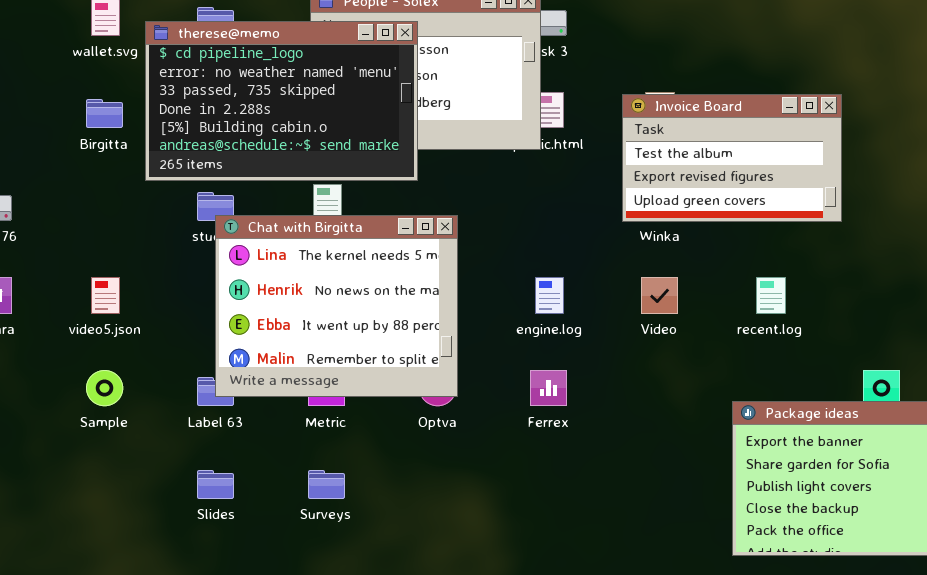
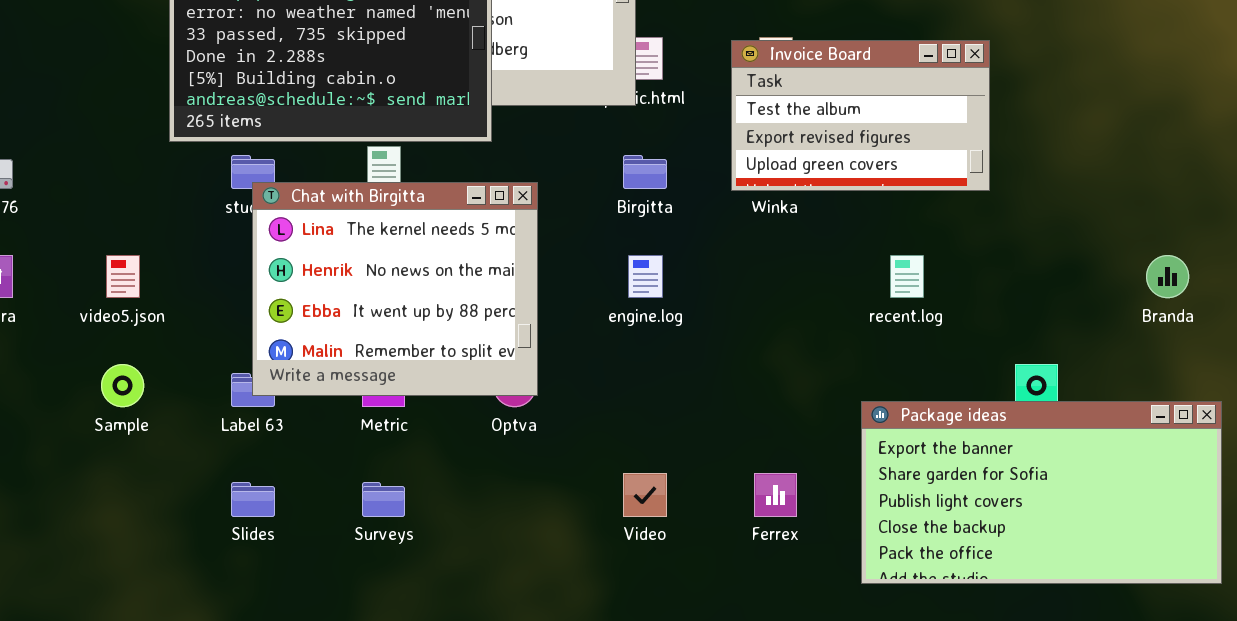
Birgitta: [86,99,123,128] -> [623,155,667,189], moved
Video: [641,277,678,314] -> [623,473,667,517], moved
Ferrex: [530,370,567,406] -> [754,473,797,517], moved

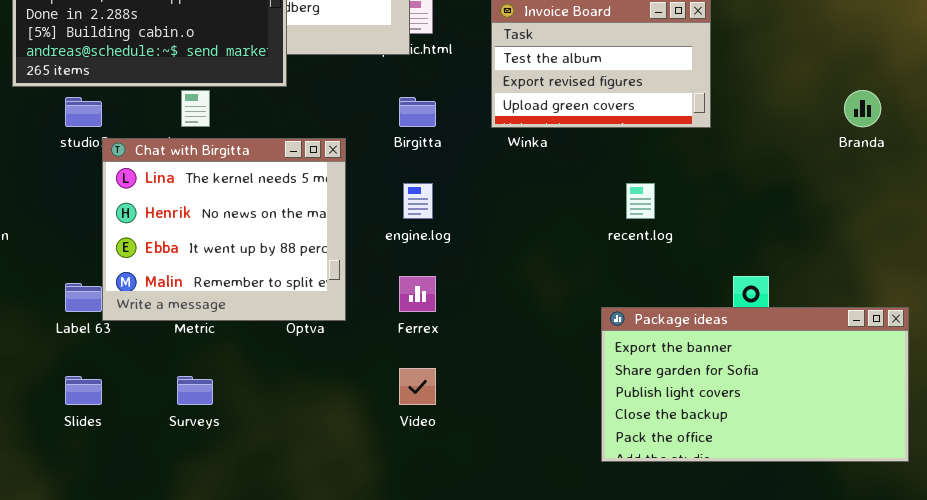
Chat with Birgitta: [252,182,538,396] -> [102,138,346,321], moved
Branda: [1146,255,1189,298] -> [844,90,881,127], moved
Ferrex: [754,473,797,517] -> [399,276,436,312], moved

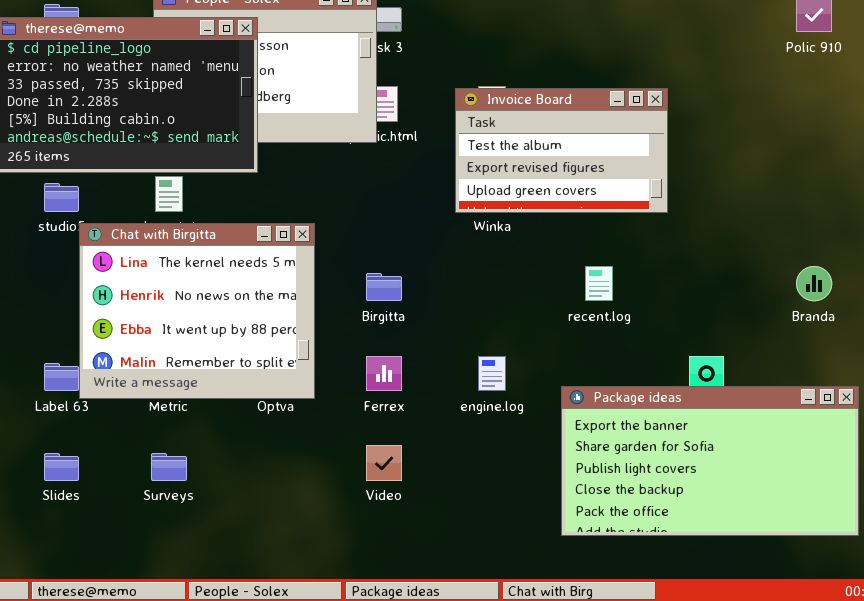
Branda: [844,90,881,127] -> [796,266,832,301], moved
Birgitta: [399,97,436,127] -> [366,273,402,301], moved
engine.log: [403,183,433,219] -> [478,356,506,391], moved

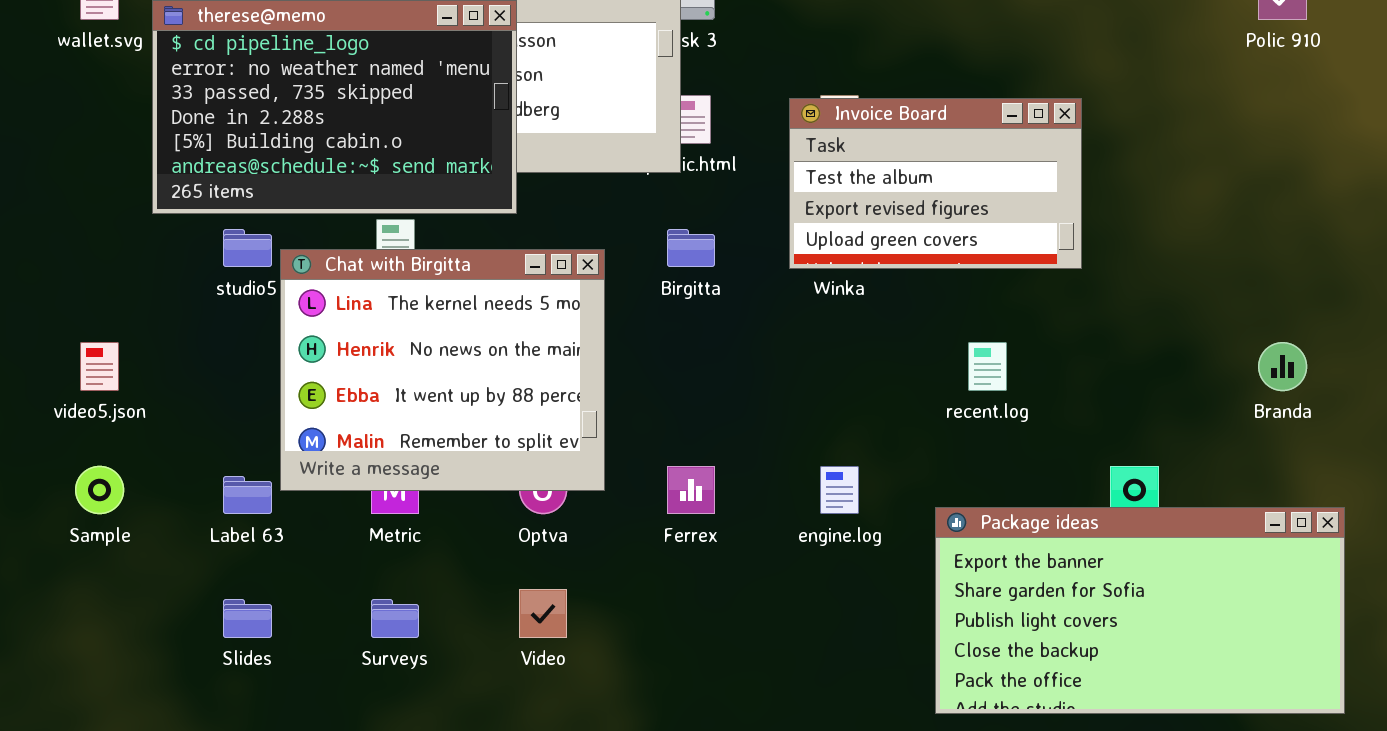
Chat with Birgitta: [79,223,315,399] -> [280,249,605,491], moved
Birgitta: [366,273,402,301] -> [667,229,715,267], moved
Video: [366,445,402,481] -> [519,589,567,638], moved

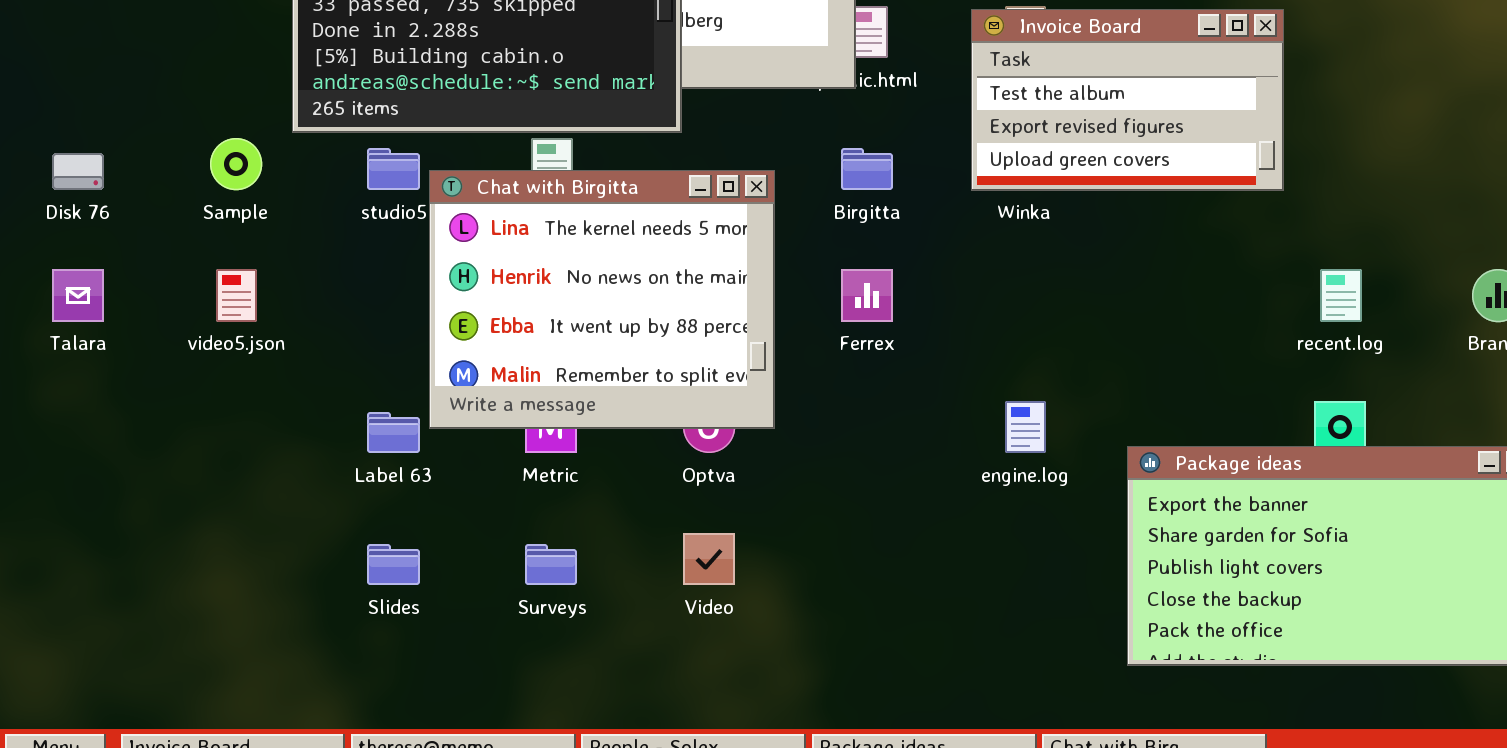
recent.log: [968,342,1007,391] -> [1320,269,1362,322], moved
Sample: [75,466,124,514] -> [210,138,262,190], moved
Ferrex: [667,466,715,514] -> [841,269,893,322], moved

